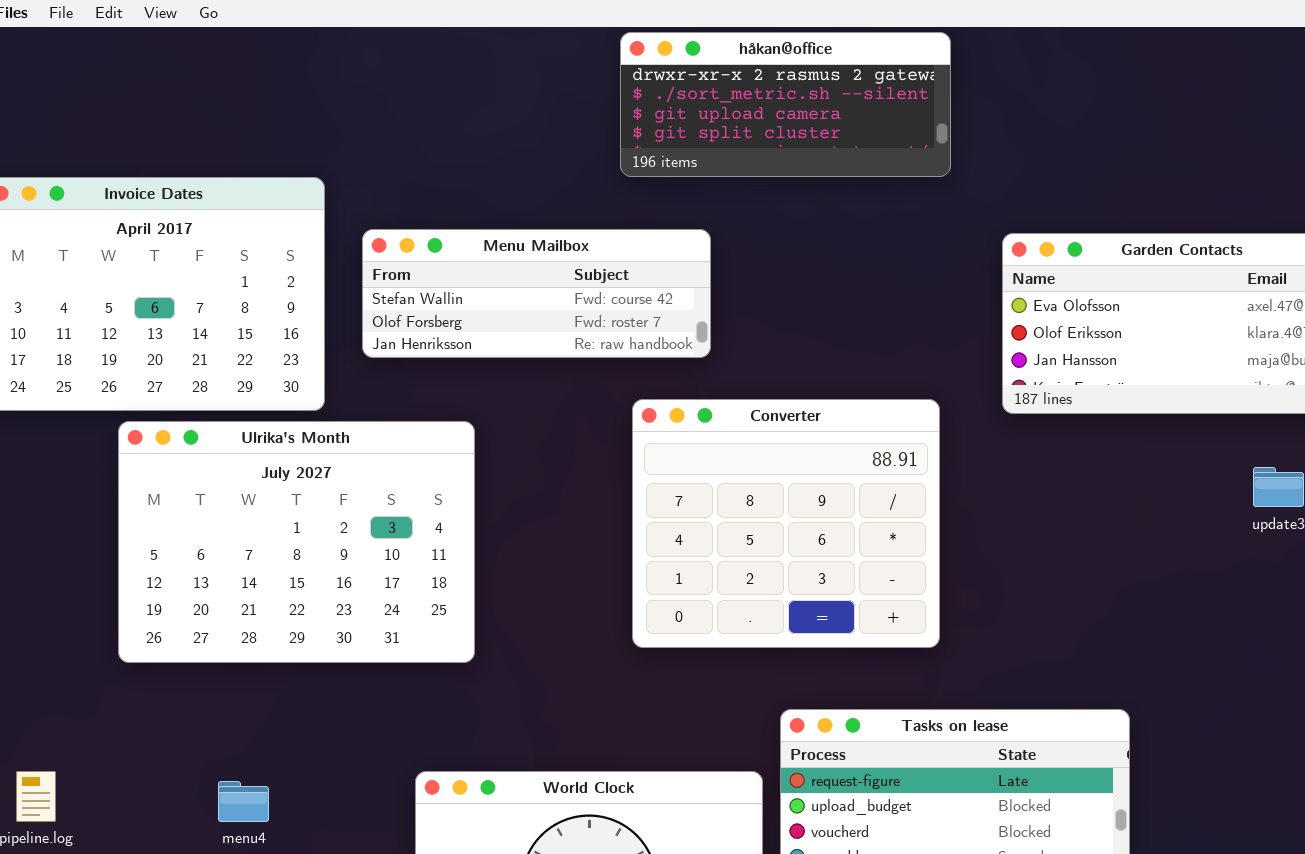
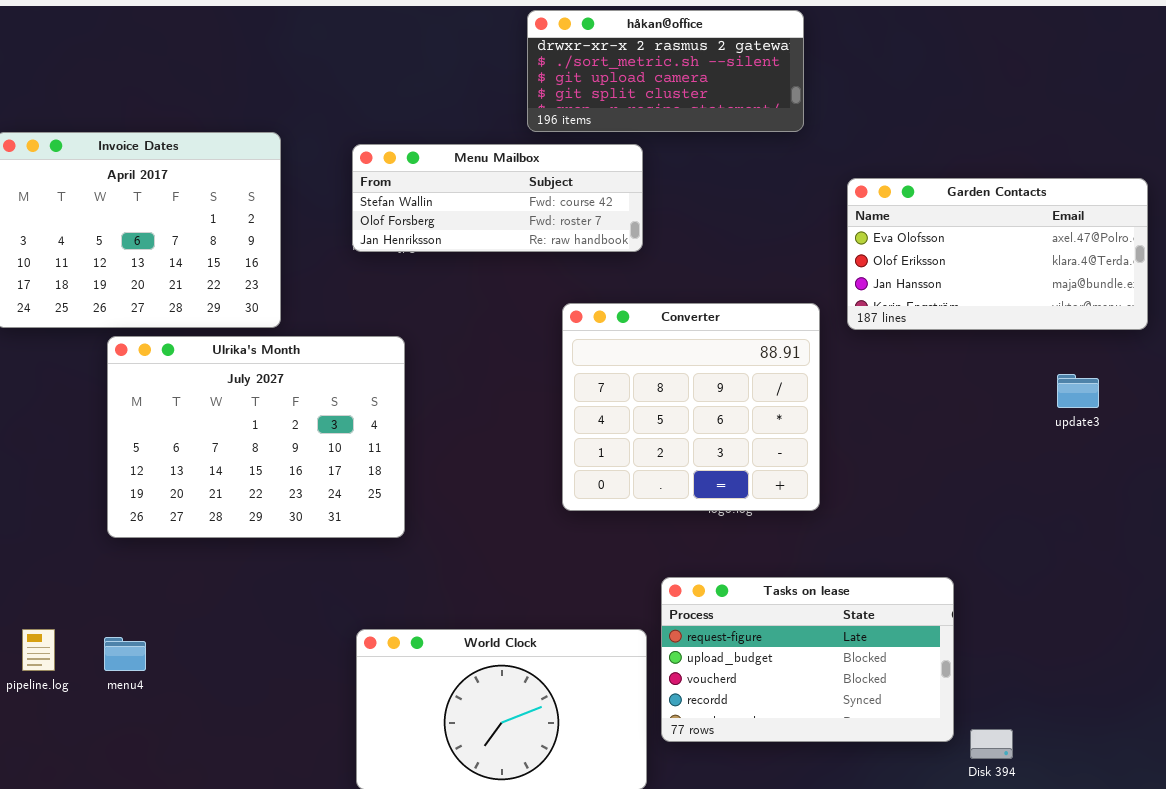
Menu Mailbox: [362,229,711,358] -> [352,144,643,252], moved
Converter: [632,399,940,648] -> [562,303,820,511], moved
menu4: [218,781,269,822] -> [104,637,146,671], moved

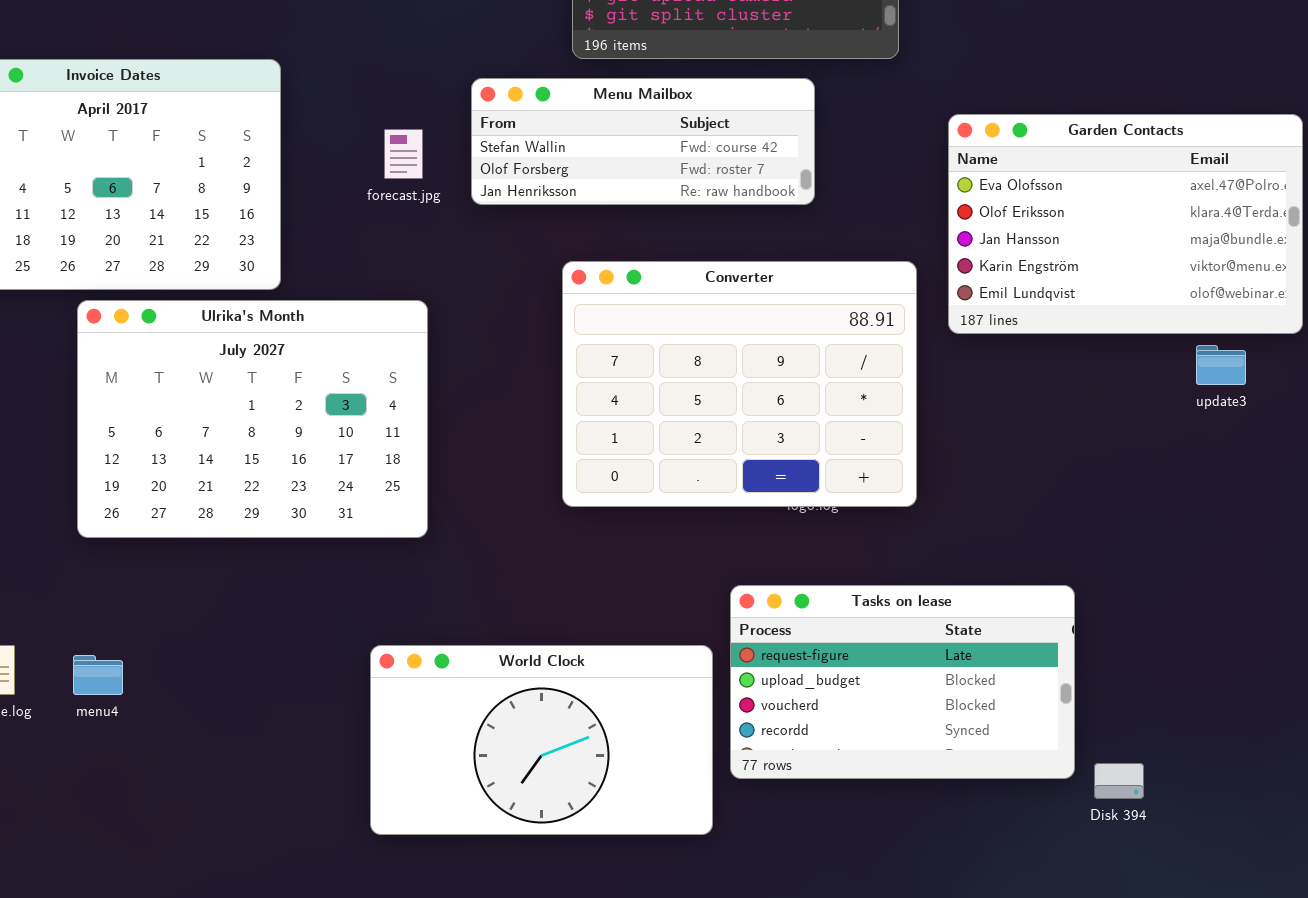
Menu Mailbox: [352,144,643,252] -> [471,78,815,205], moved
Garden Contacts: [847,178,1148,330] -> [948,114,1303,334], resized
Converter: [562,303,820,511] -> [562,261,917,507], resized

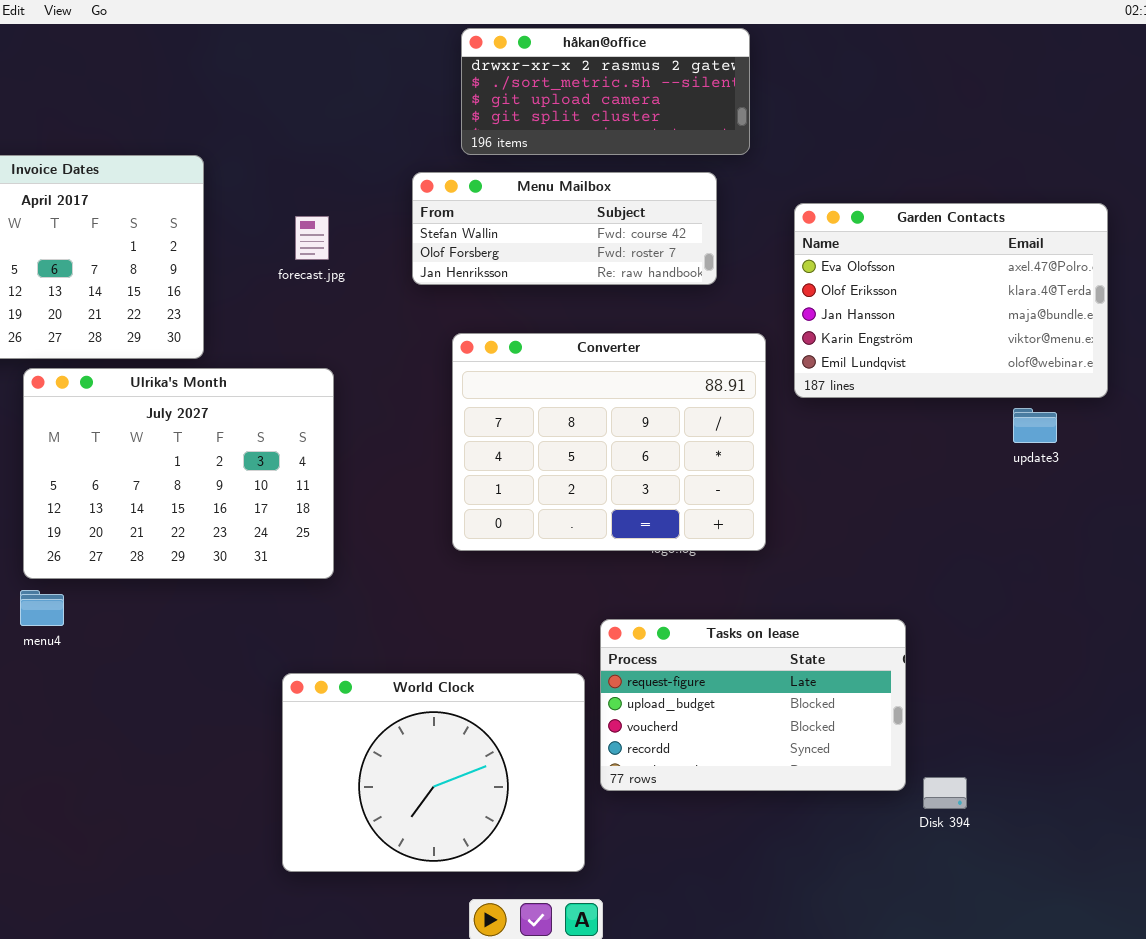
Menu Mailbox: [471,78,815,205] -> [412,172,717,285], moved
World Clock: [370,645,713,835] -> [282,673,585,872], resized
menu4: [73,655,123,695] -> [20,590,64,626], moved

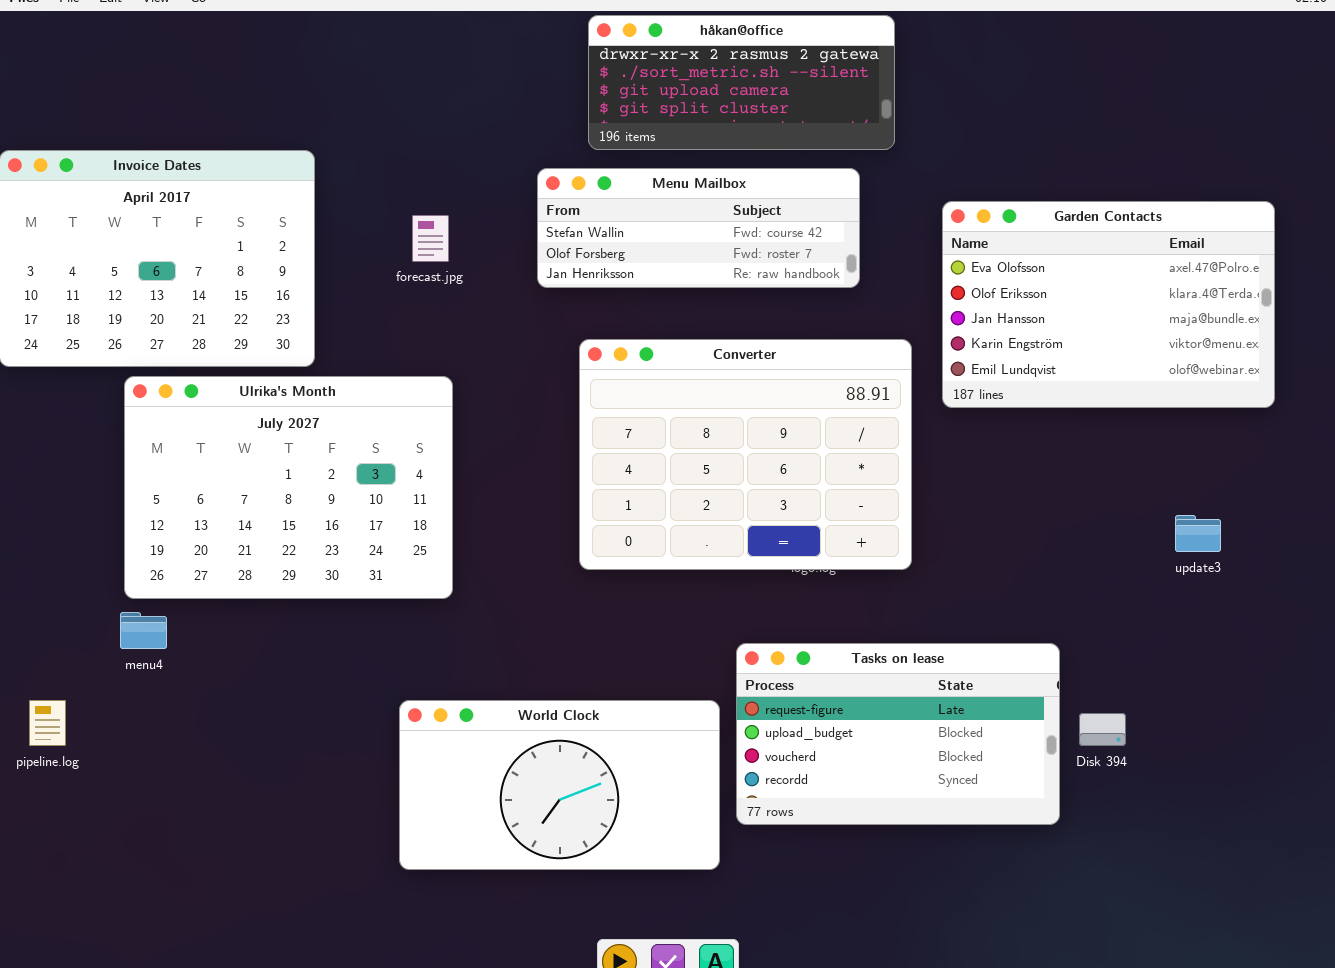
update3: [1013,408,1057,443] -> [1175,515,1221,552], moved
World Clock: [282,673,585,872] -> [399,700,720,870], resized
Disk 394: [923,777,967,809] -> [1079,713,1126,746], moved

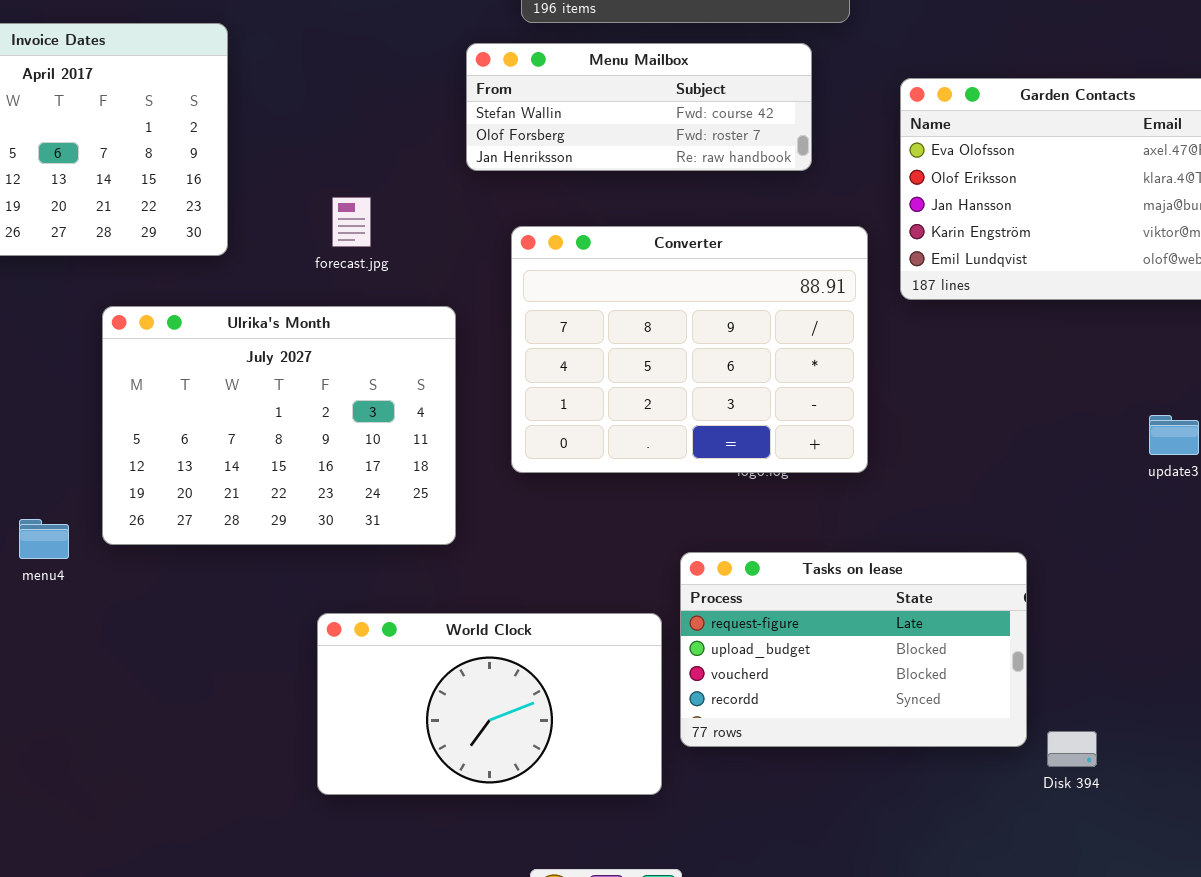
forecast.jpg: [412,215,449,262] -> [332,197,371,247], moved
Ulrika's Month: [124,376,453,599] -> [102,306,456,545], moved
Disk 394: [1079,713,1126,746] -> [1047,731,1097,767], moved

